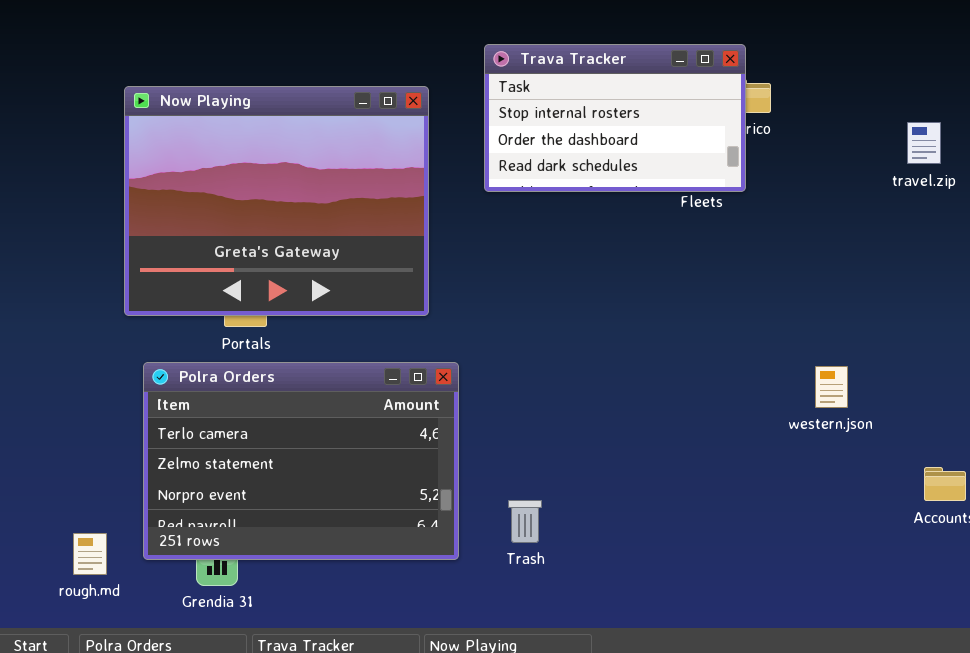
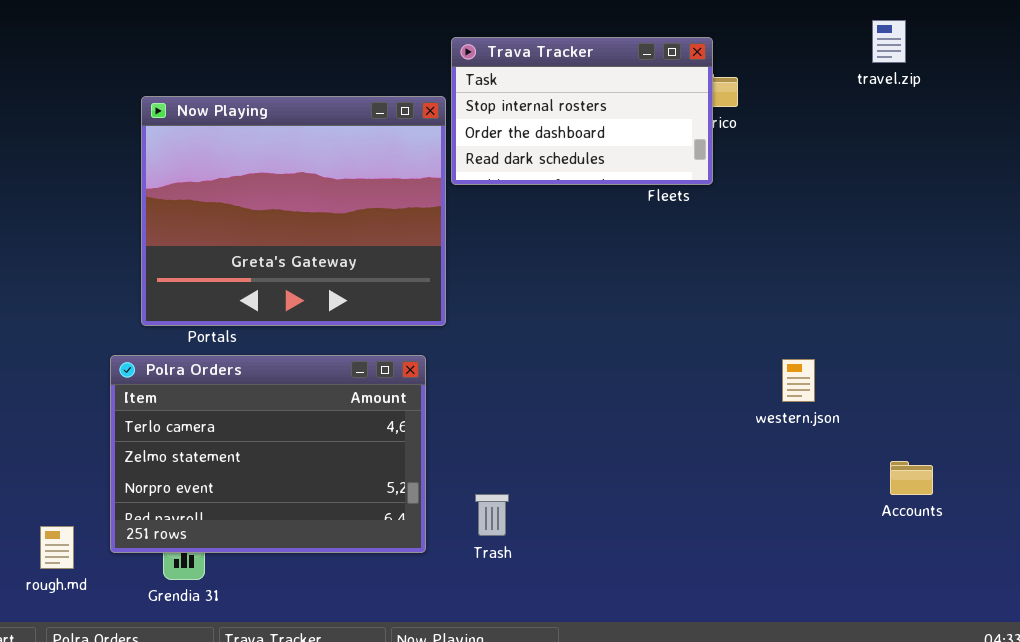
Now Playing: [124,86,429,316] -> [141,96,446,326], moved
travel.zip: [907,122,941,164] -> [872,20,906,63], moved

